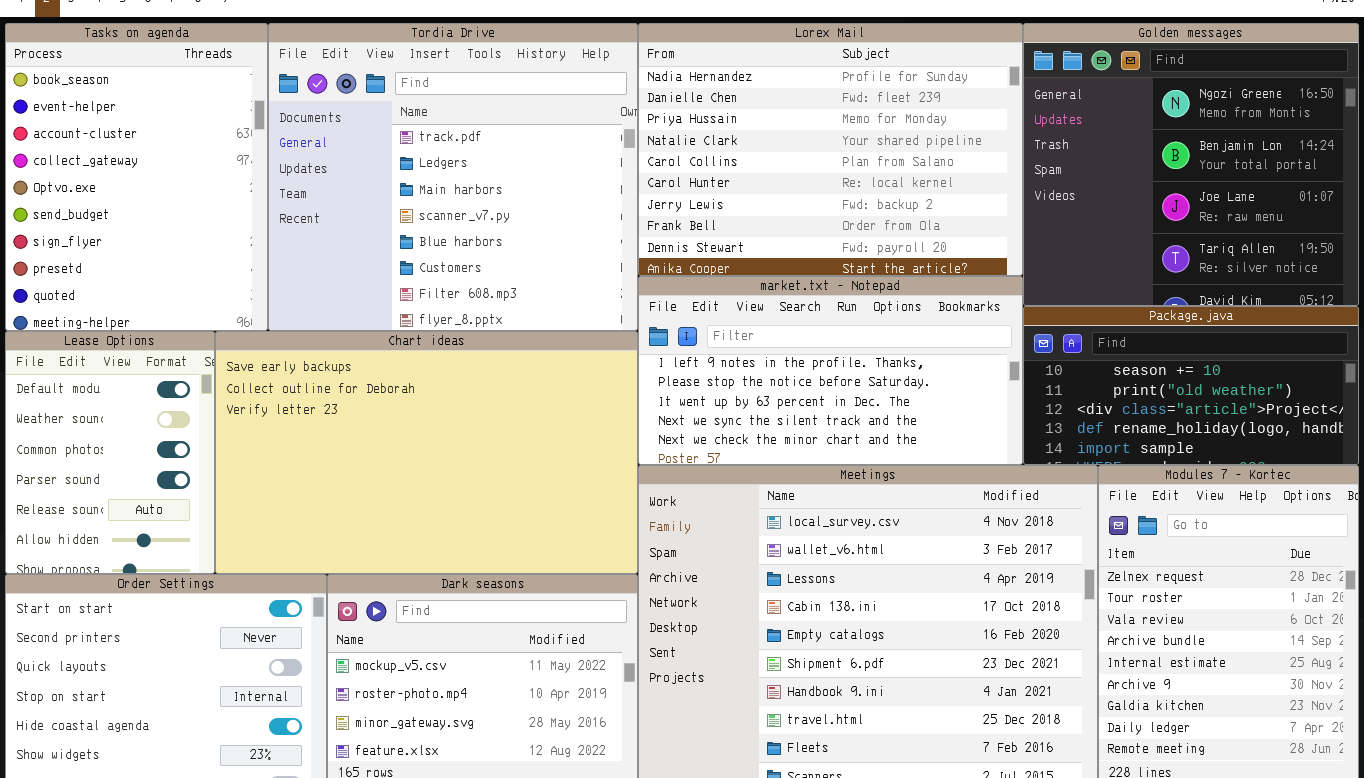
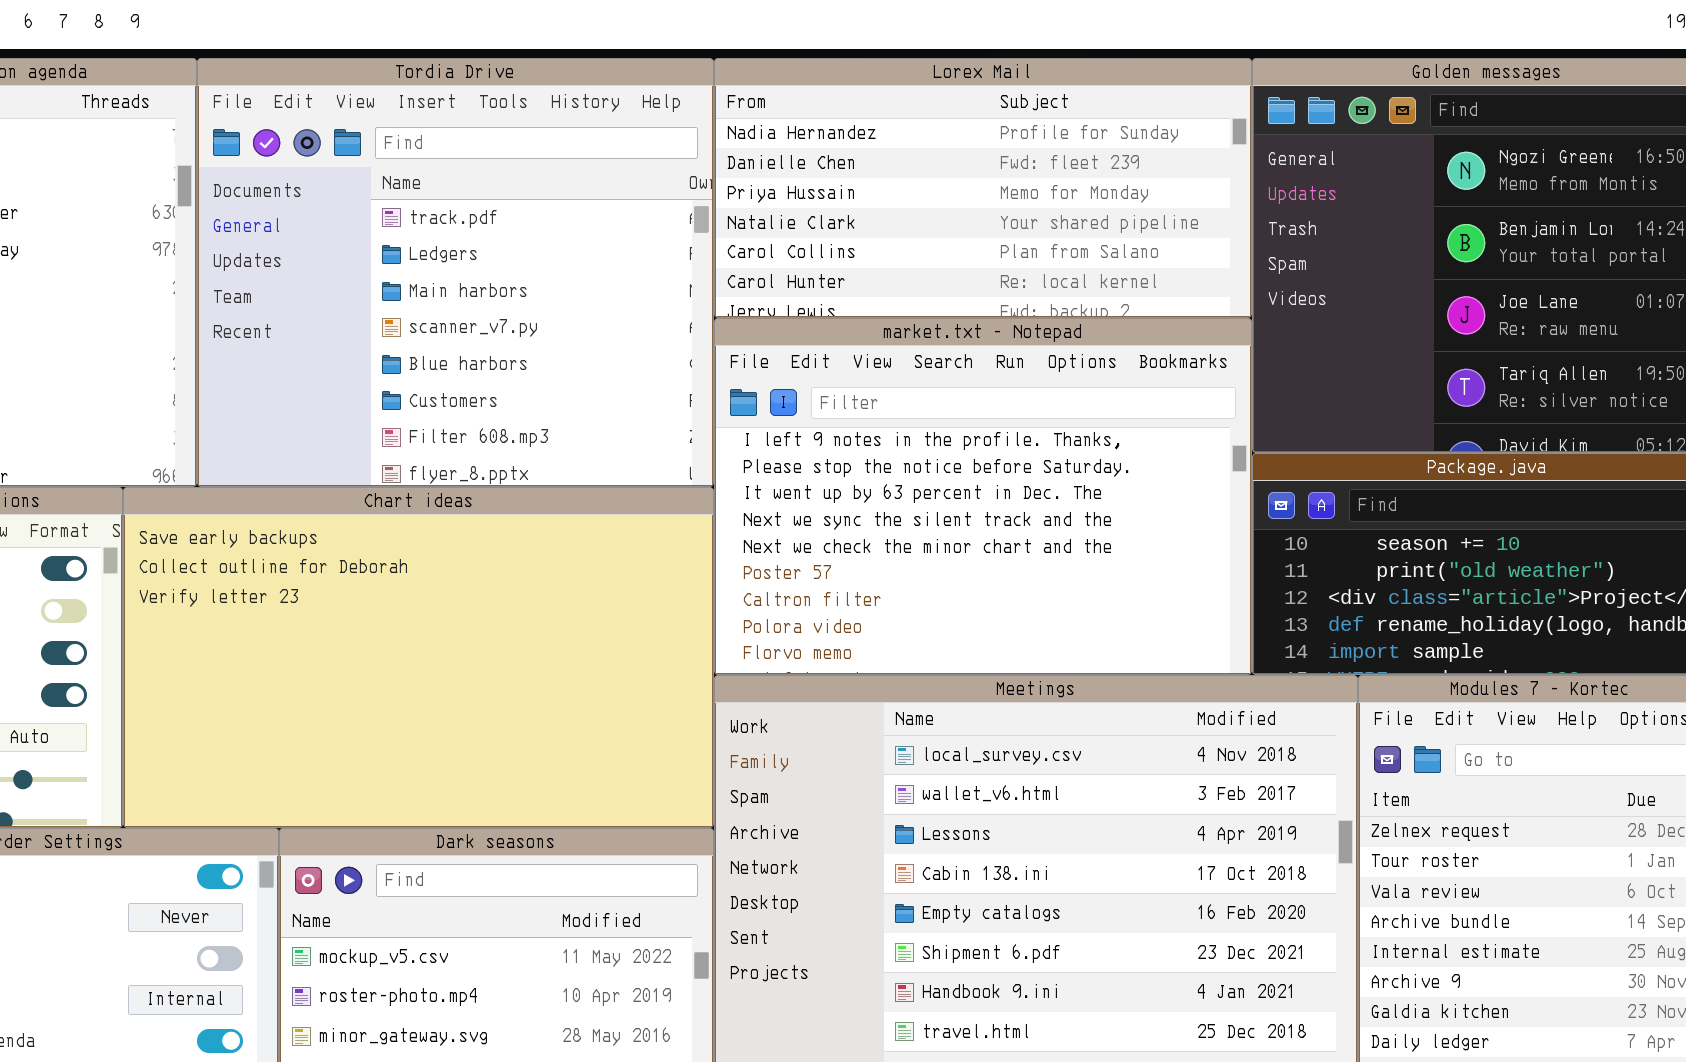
Lorex Mail: [638,23,1023,276] -> [714,58,1252,318], resized
market.txt - Notepad: [638,276,1023,465] -> [714,318,1252,675], resized

